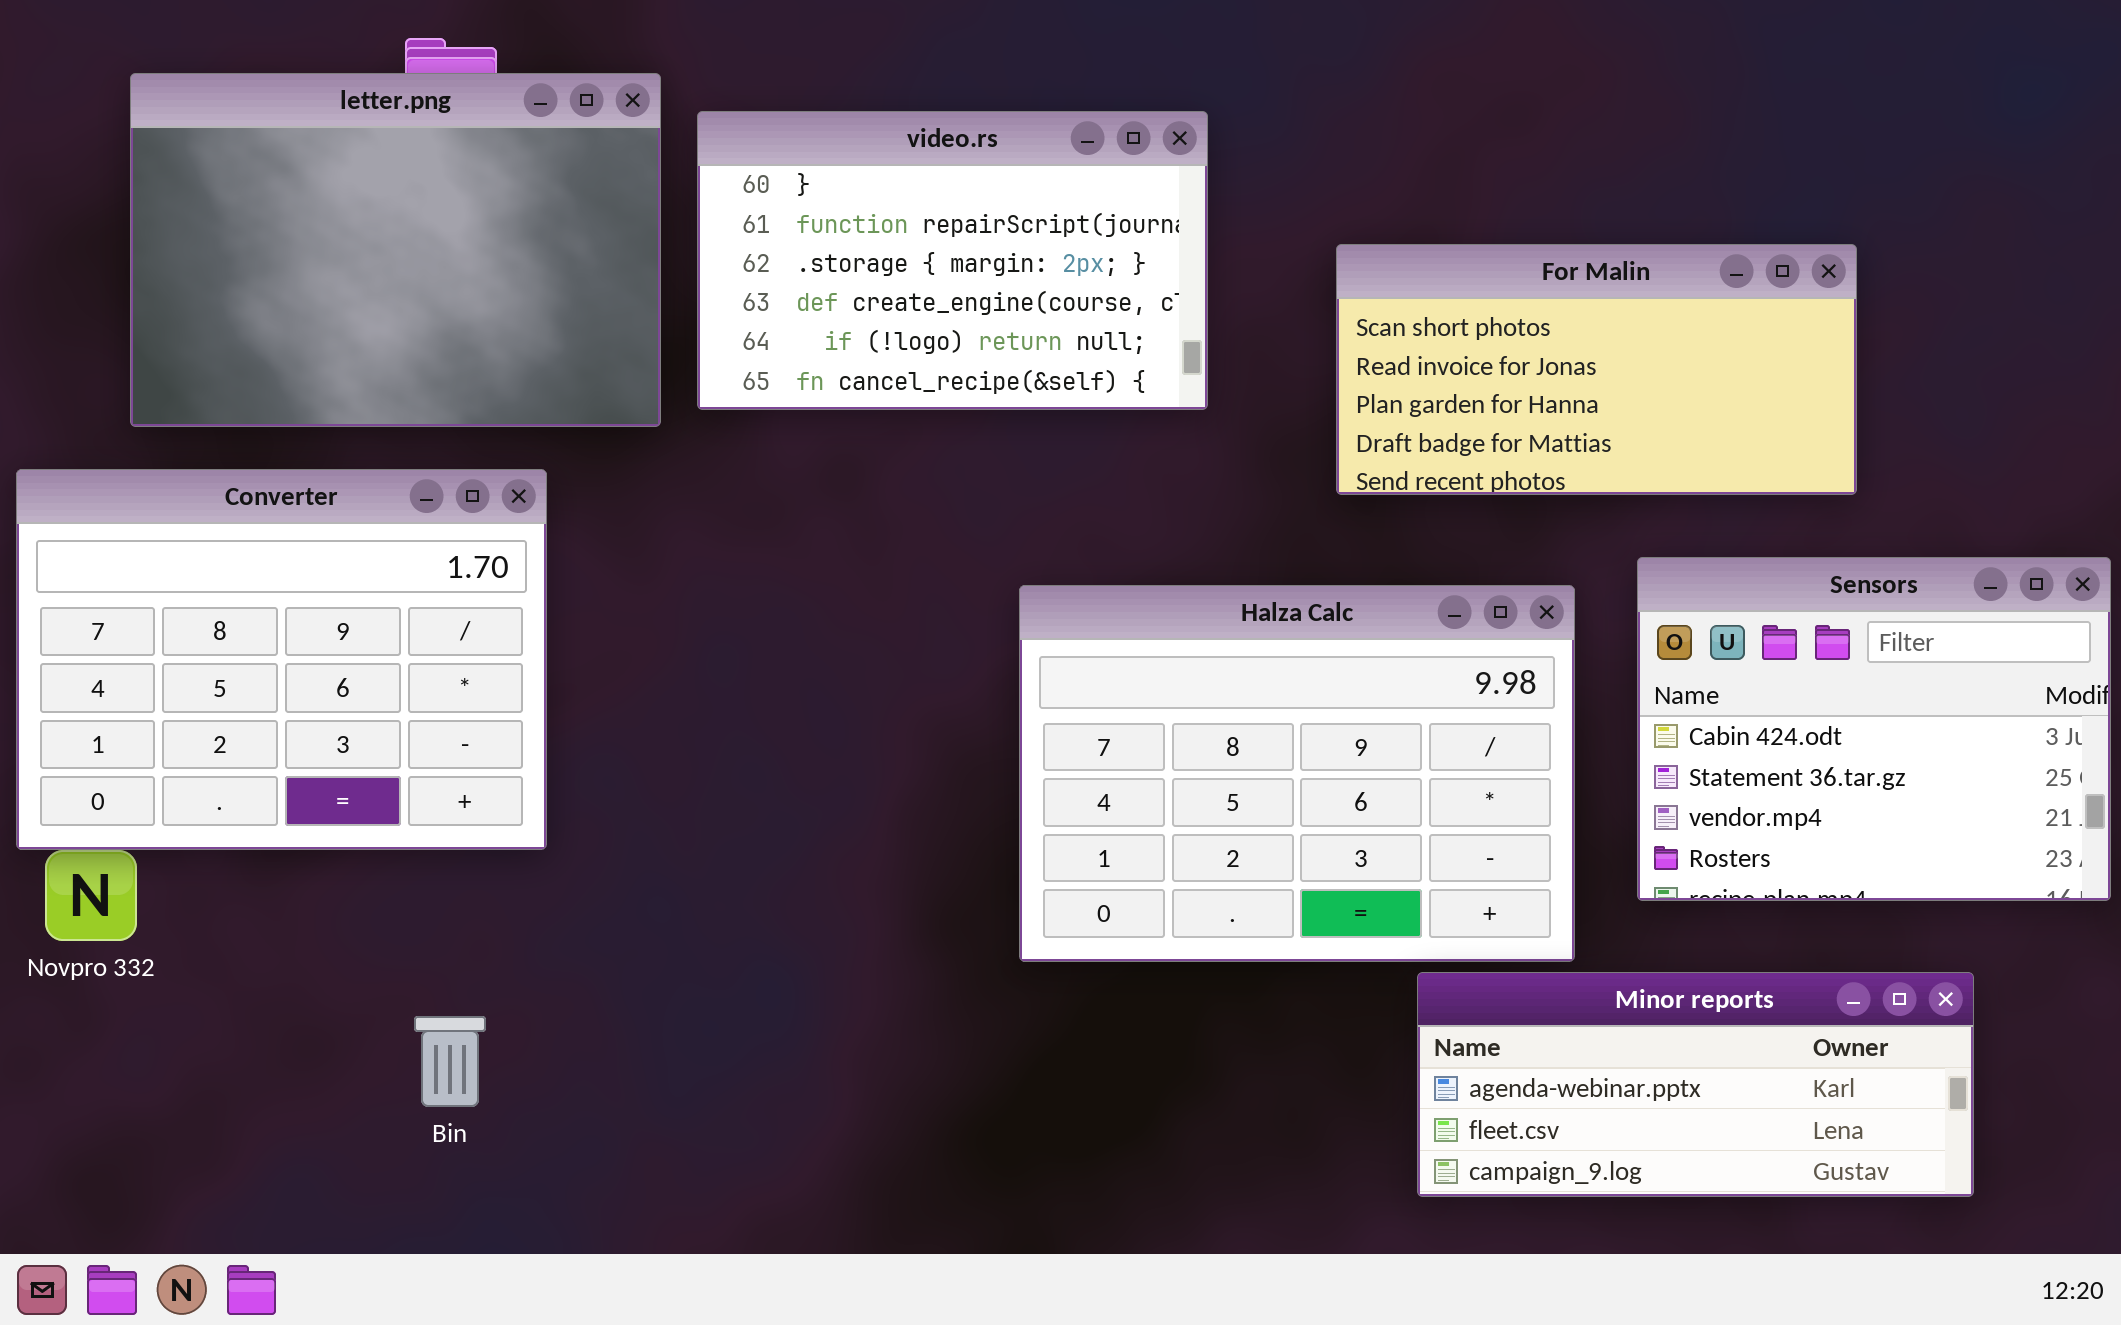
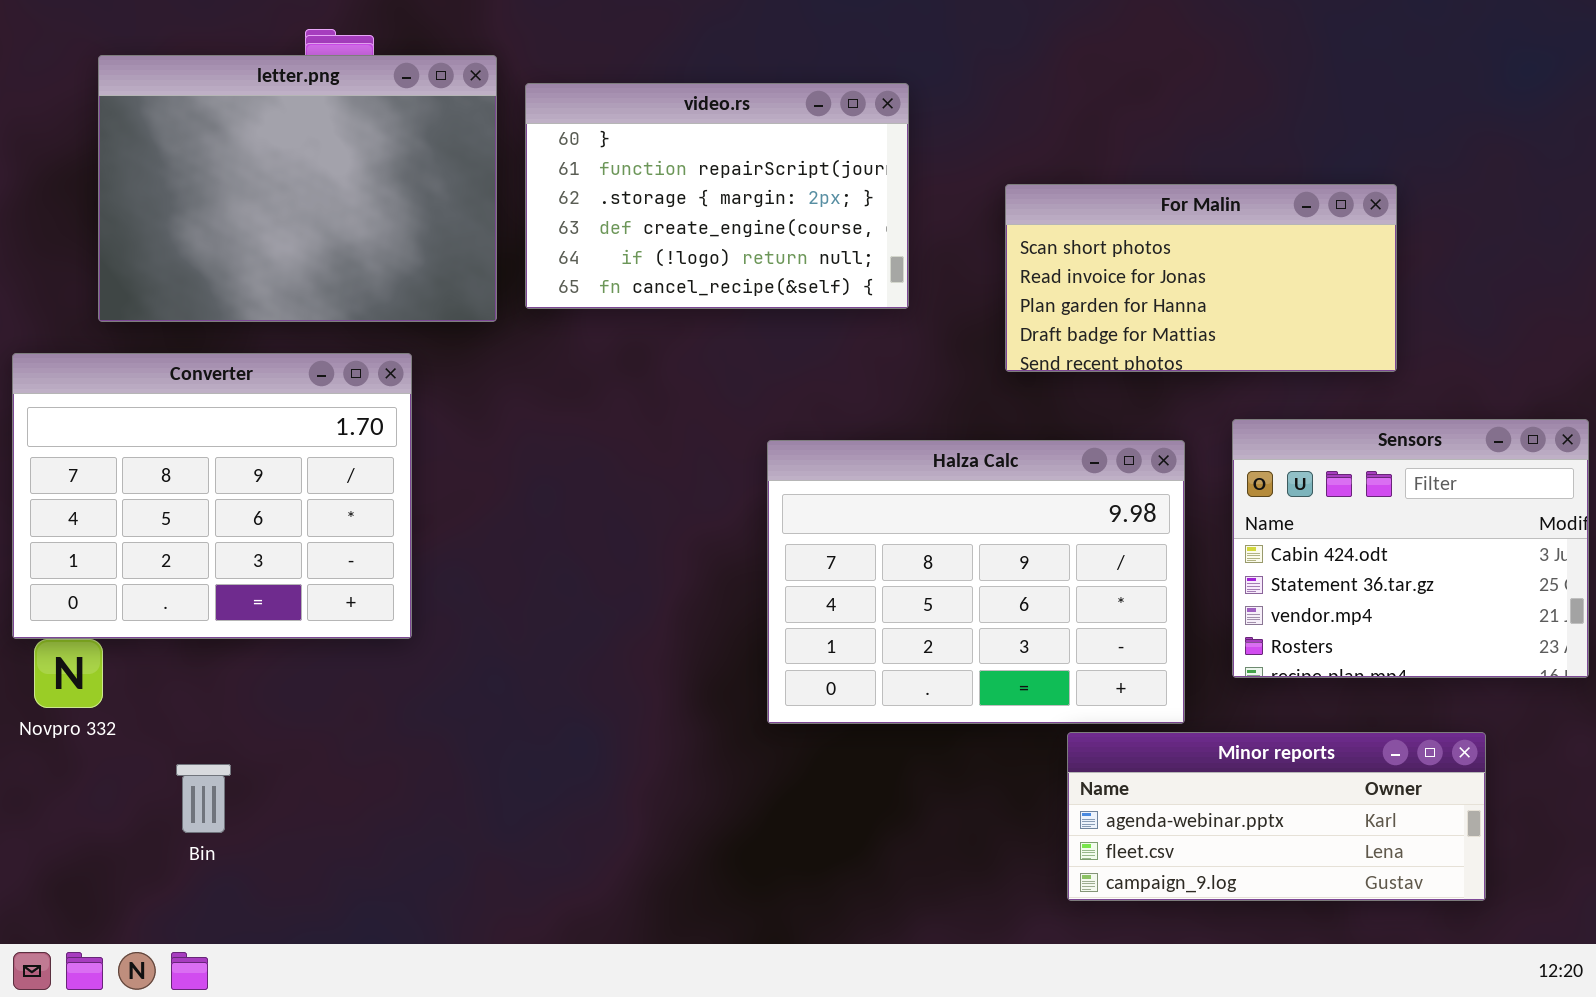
Bin: [414,1016,486,1107] -> [176,764,231,833], moved

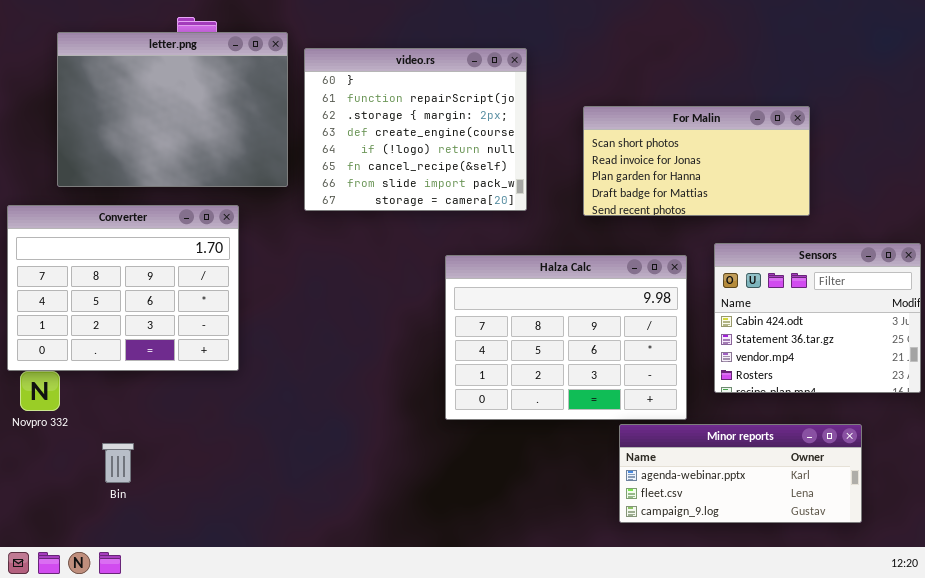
video.rs: [525,83,909,309] -> [304,48,527,211], resized

